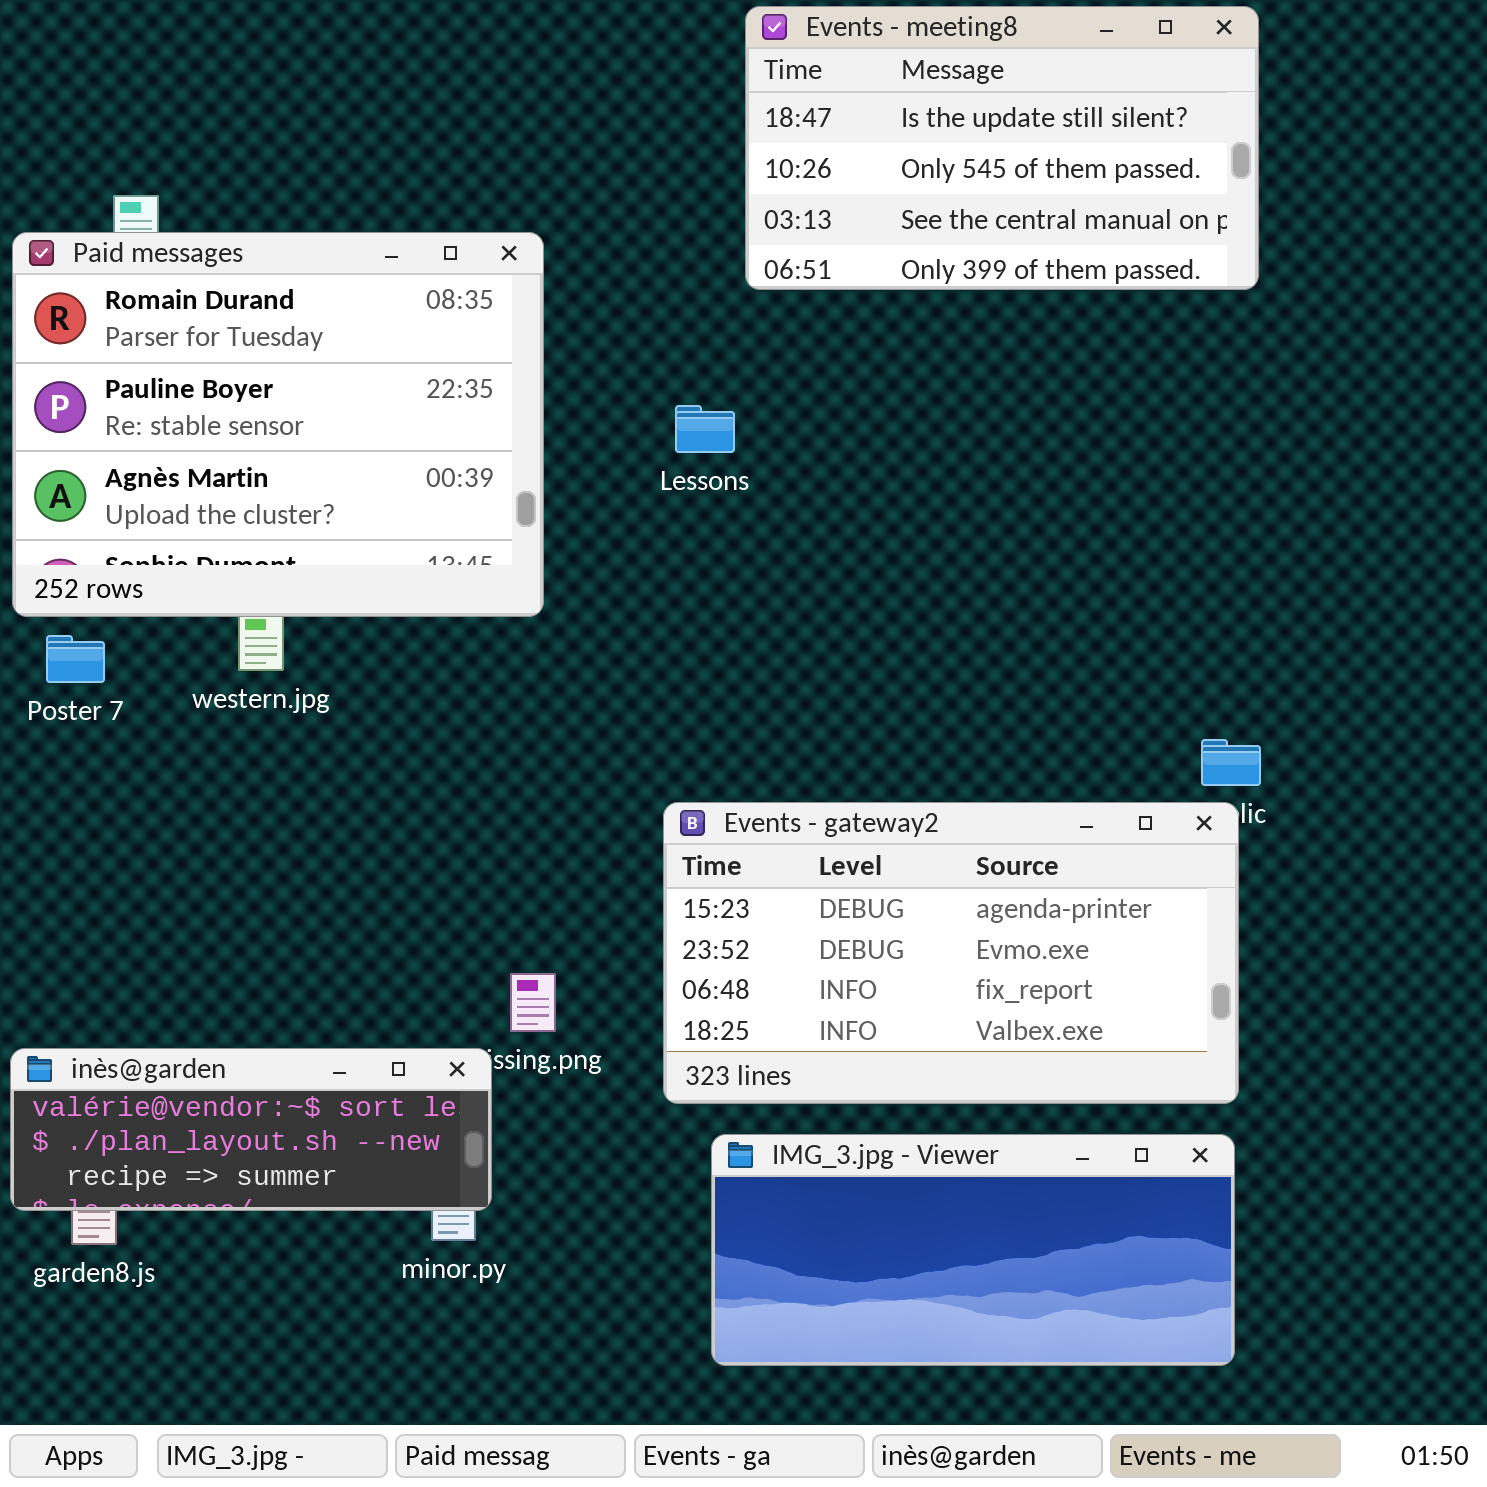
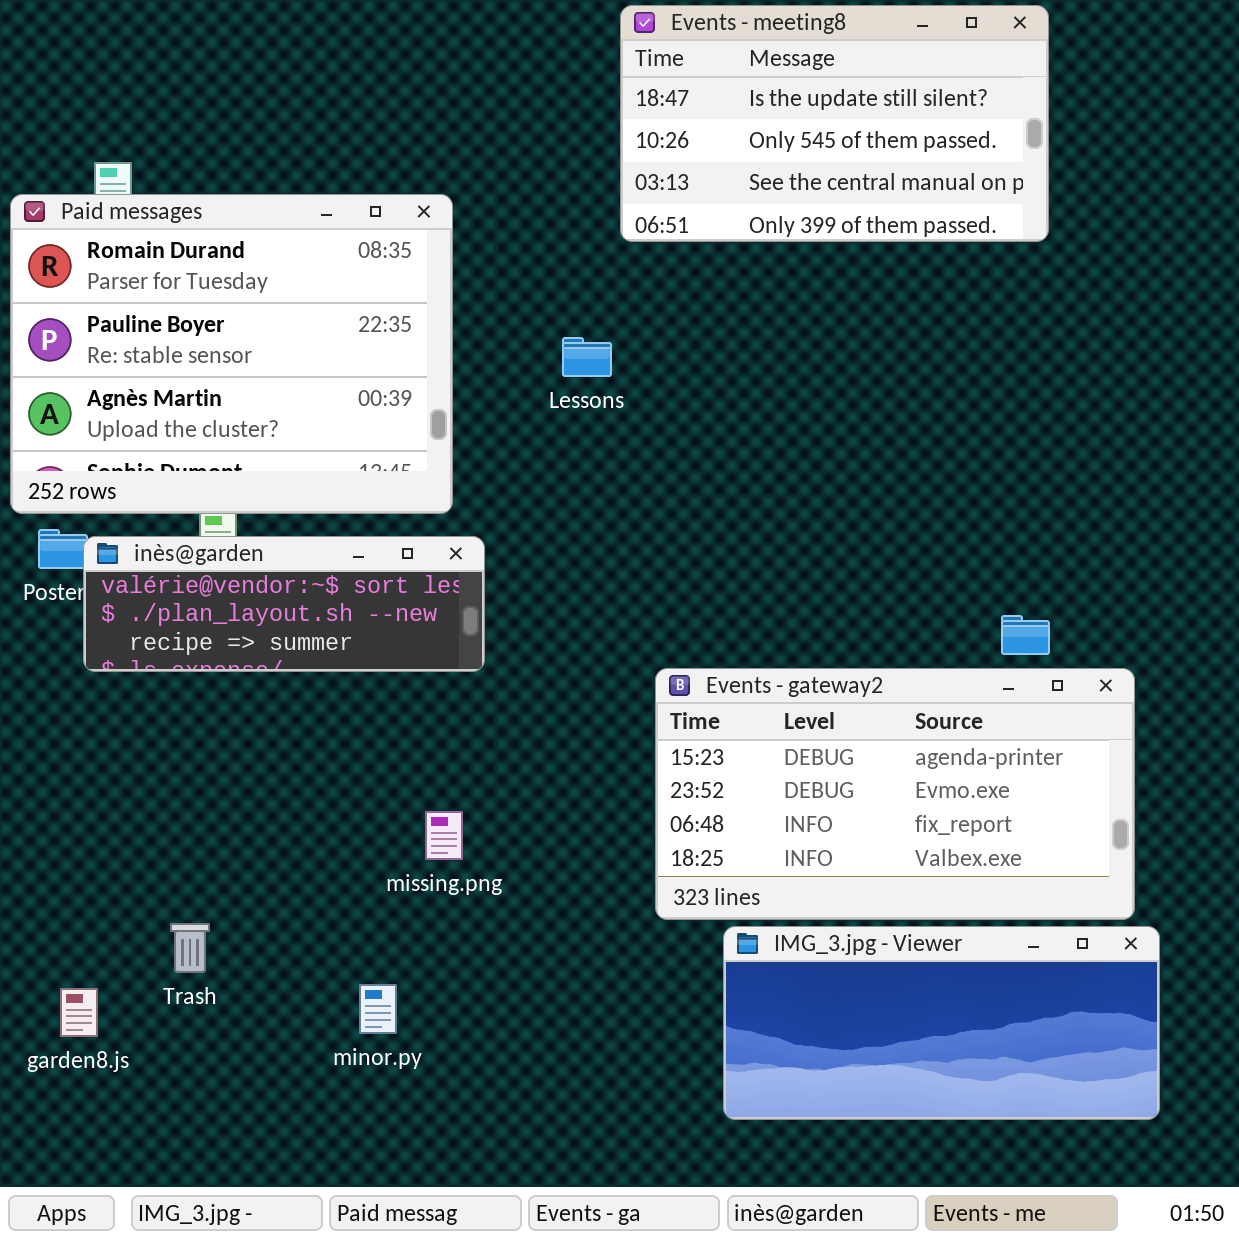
Events - gateway2: [663,802,1239,1104] -> [655,668,1135,920], moved
inès@garden: [10,1048,492,1211] -> [83,536,485,672], moved
IMG_3.jpg - Viewer: [711,1134,1235,1366] -> [723,926,1160,1120], moved

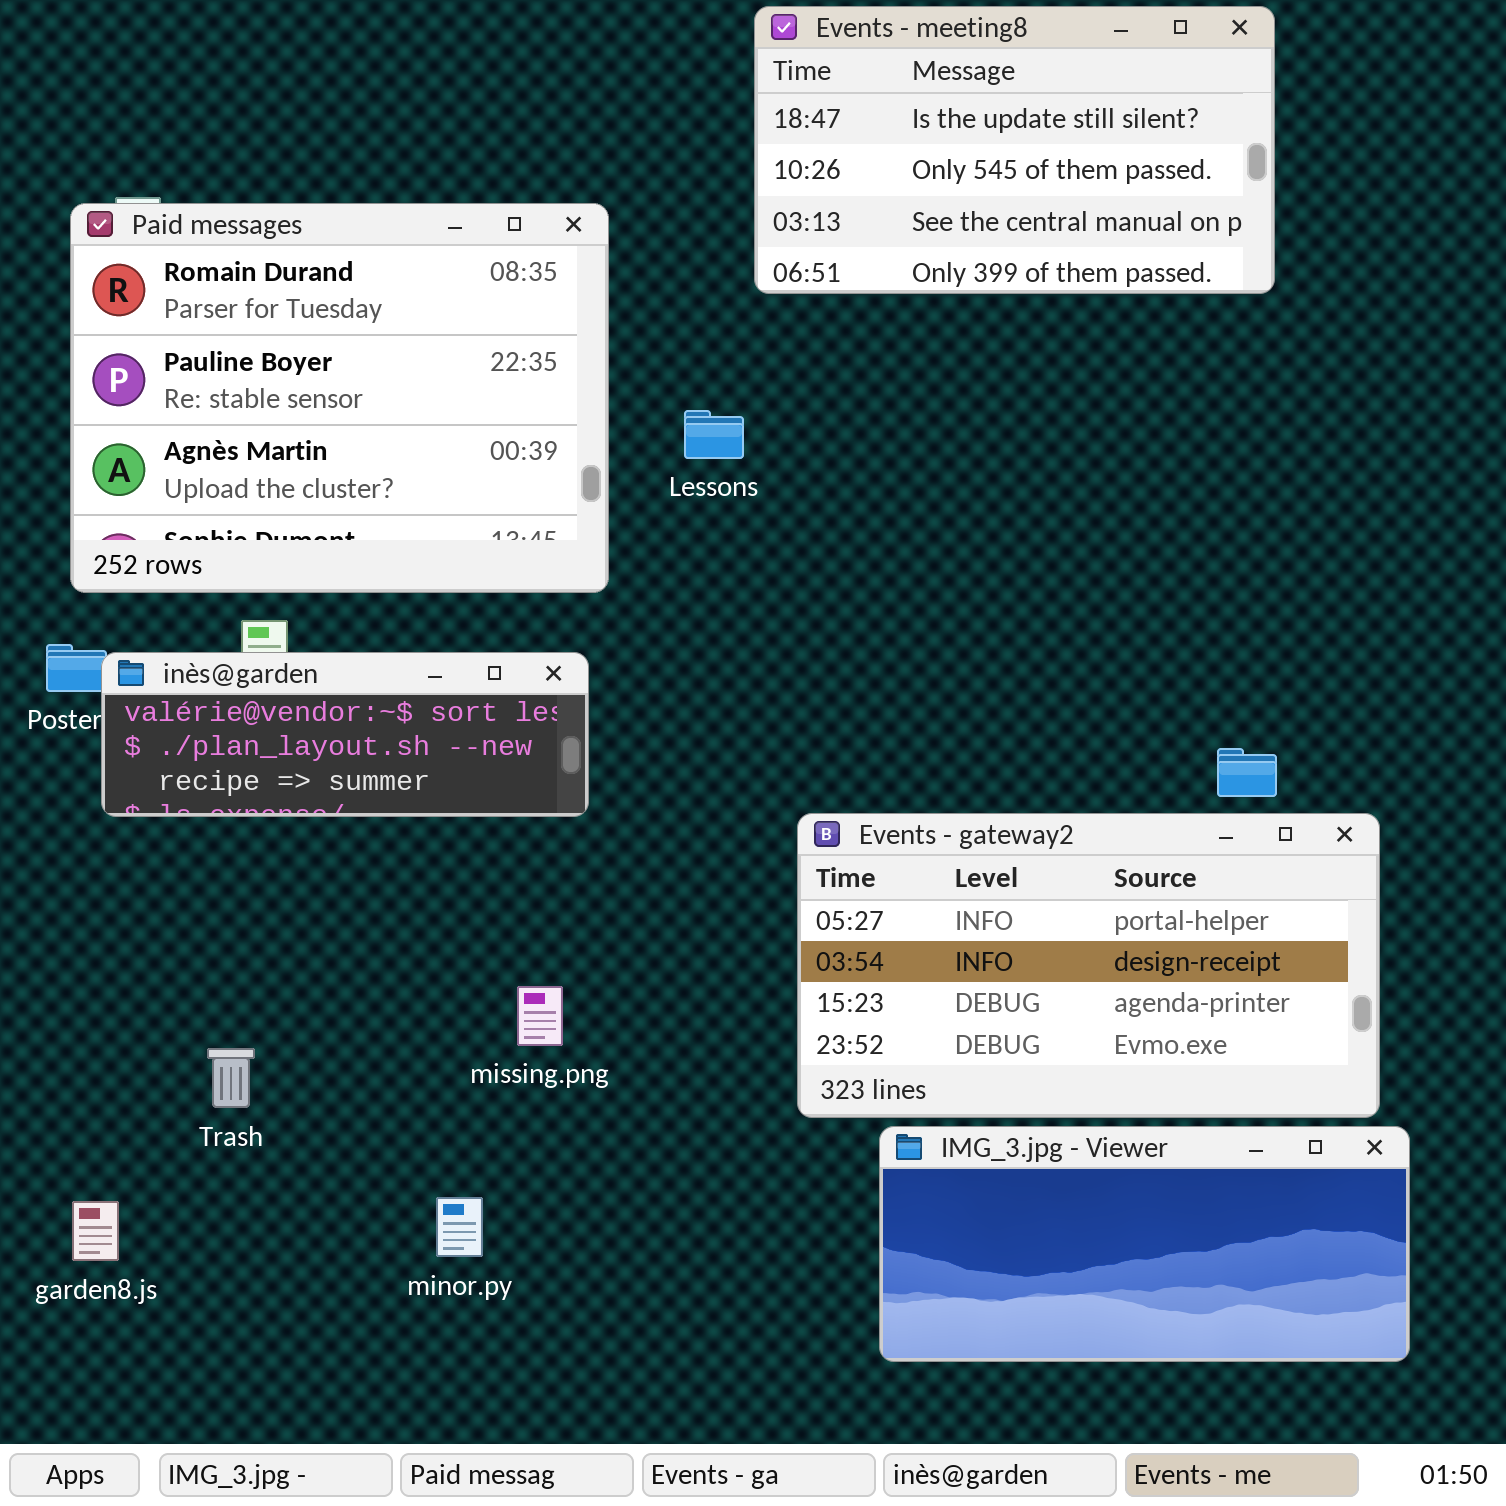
Paid messages: [10,194,453,514] -> [70,203,609,593], moved
Events - gateway2: [655,668,1135,920] -> [797,813,1380,1118], scrolled up 2 rows
Trash: [170,923,210,973] -> [207,1048,255,1108], moved

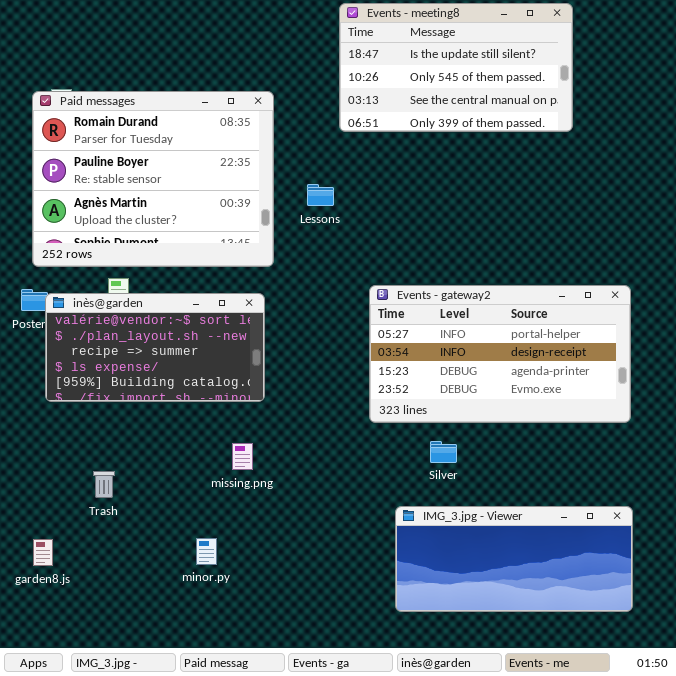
inès@garden: [101,652,589,817] -> [45,293,265,402], resized
Events - gateway2: [797,813,1380,1118] -> [369,285,631,423], moved

